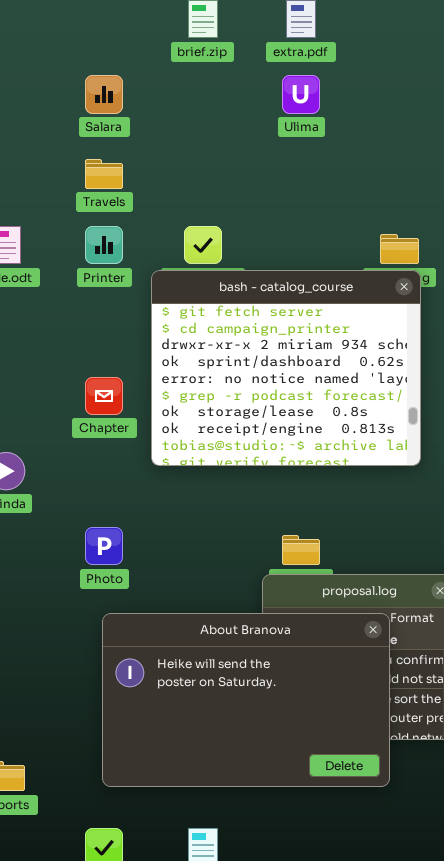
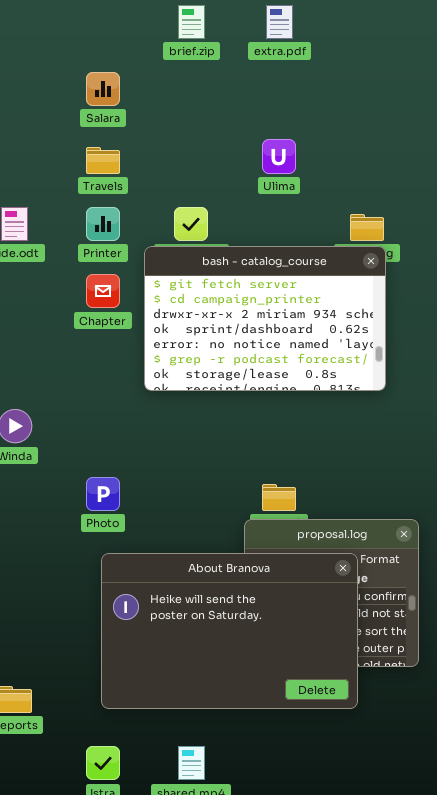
Ulima: [282,75,320,114] -> [262,139,296,174], moved
bash - catalog_course: [151,270,421,466] -> [144,246,386,391], resized
Chapter: [85,377,123,415] -> [86,274,120,308], moved

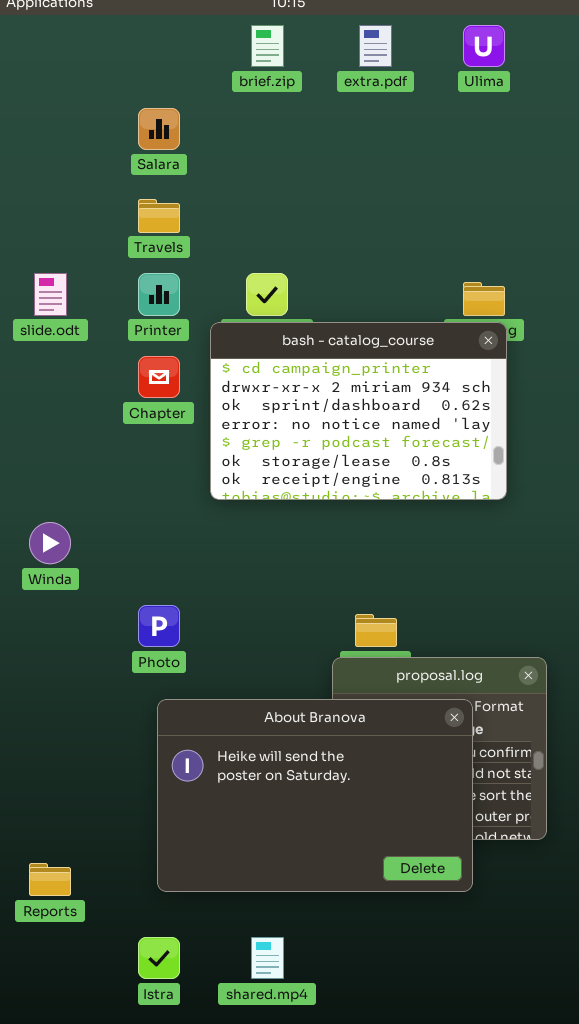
Ulima: [262,139,296,174] -> [463,25,505,67], moved
bash - catalog_course: [144,246,386,391] -> [210,322,507,500], scrolled down 1 row

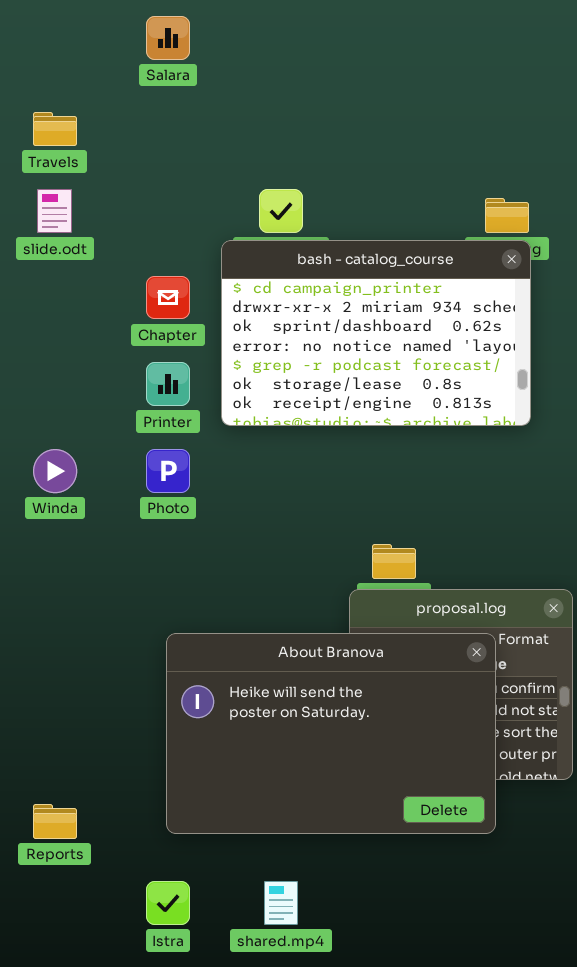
Travels: [138,199,180,233] -> [33,112,77,146], moved
Printer: [138,273,180,316] -> [146,362,190,406], moved
Photo: [138,605,180,647] -> [146,449,190,493], moved

